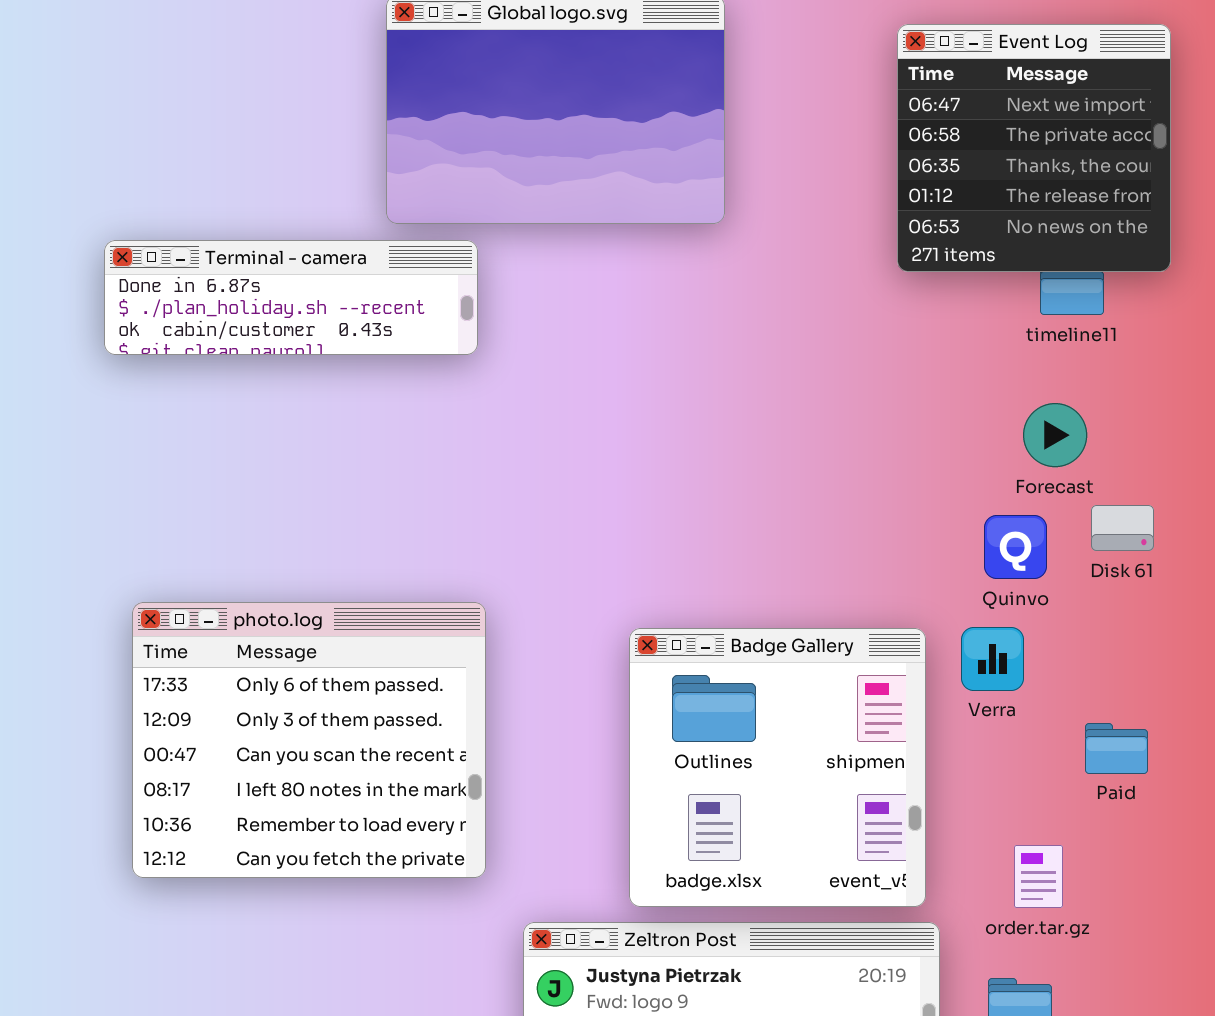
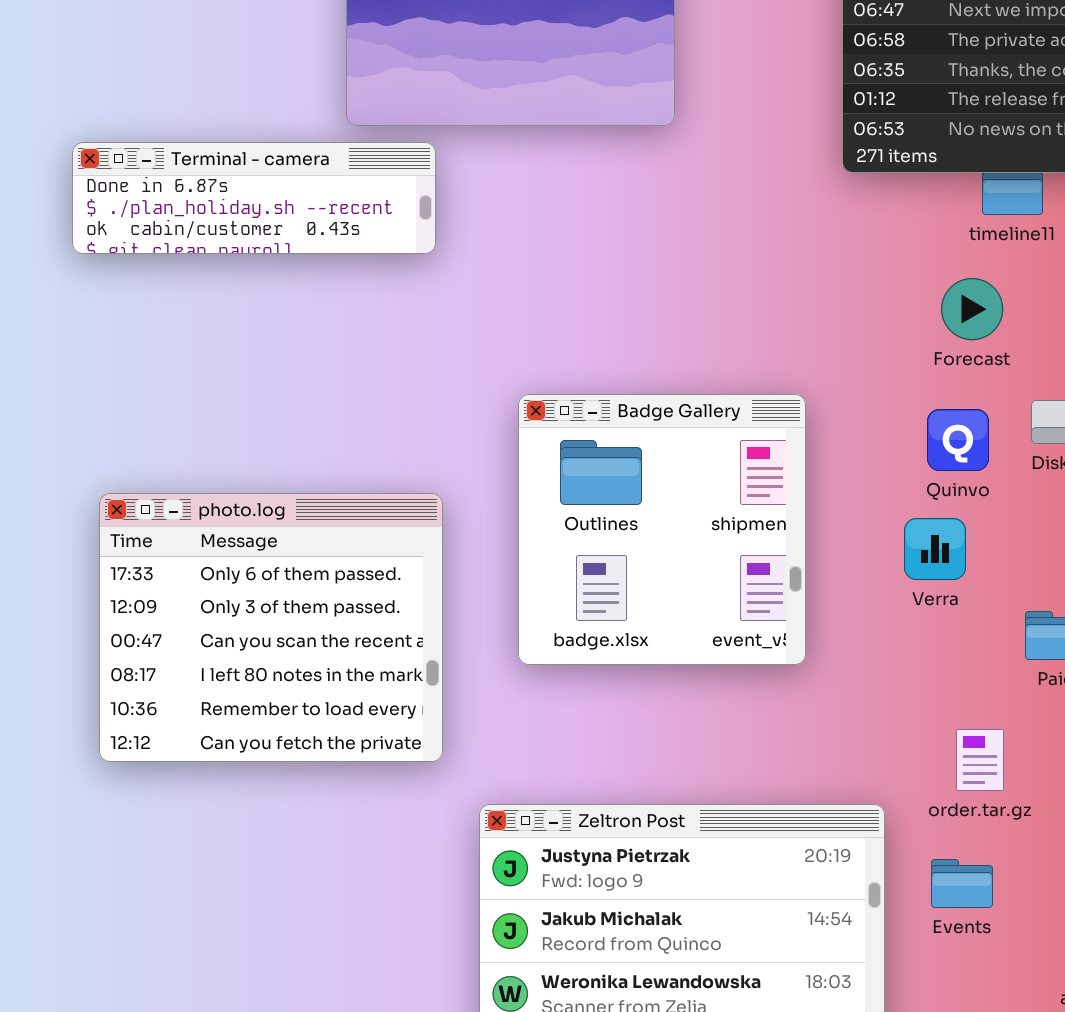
Forecast: [1023,403,1087,467] -> [941,278,1003,340], moved
Badge Gallery: [629,628,926,907] -> [518,394,806,665], moved

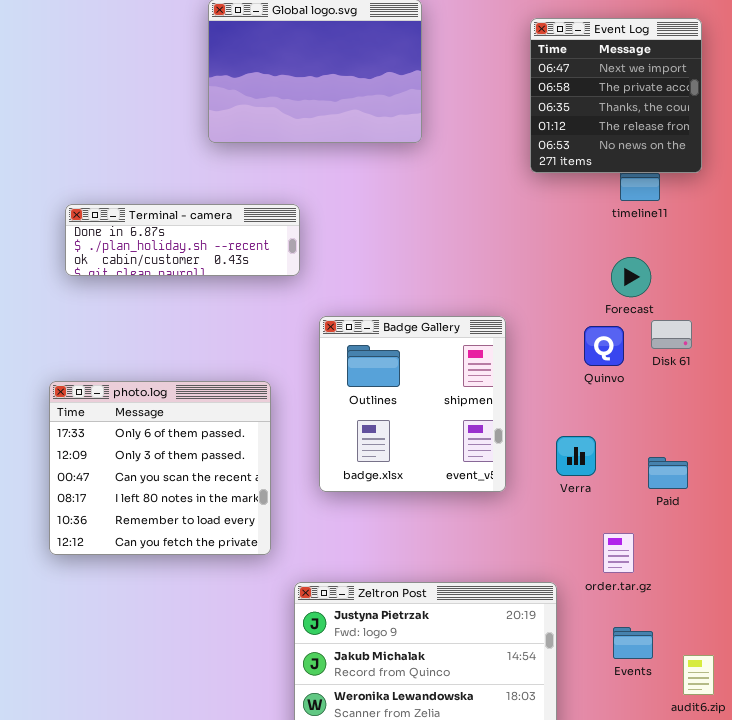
Terminal - camera: [72,142,436,254] -> [65,204,300,276], moved
Forecast: [941,278,1003,340] -> [611,257,651,297], moved
Verra: [904,518,966,580] -> [556,436,596,476], moved
Events: [931,859,993,908] -> [613,627,653,659], moved

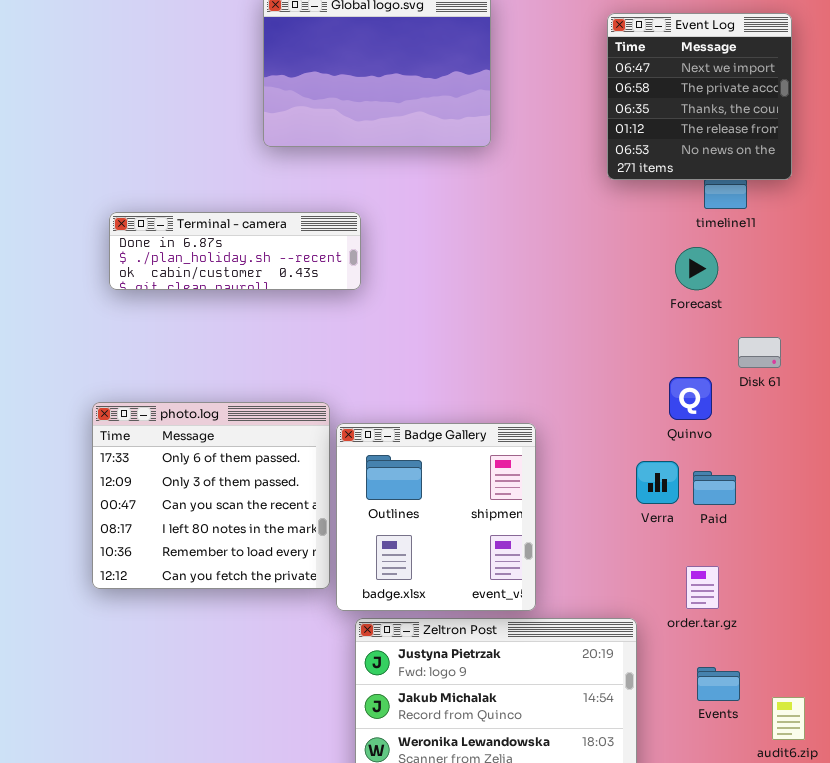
Forecast: [611,257,651,297] -> [675,247,718,290], moved
Badge Gallery: [319,316,506,492] -> [336,423,536,611], moved
Quinvo: [584,326,624,366] -> [669,377,712,420], moved
Paid: [648,457,688,489] -> [693,471,736,505], moved

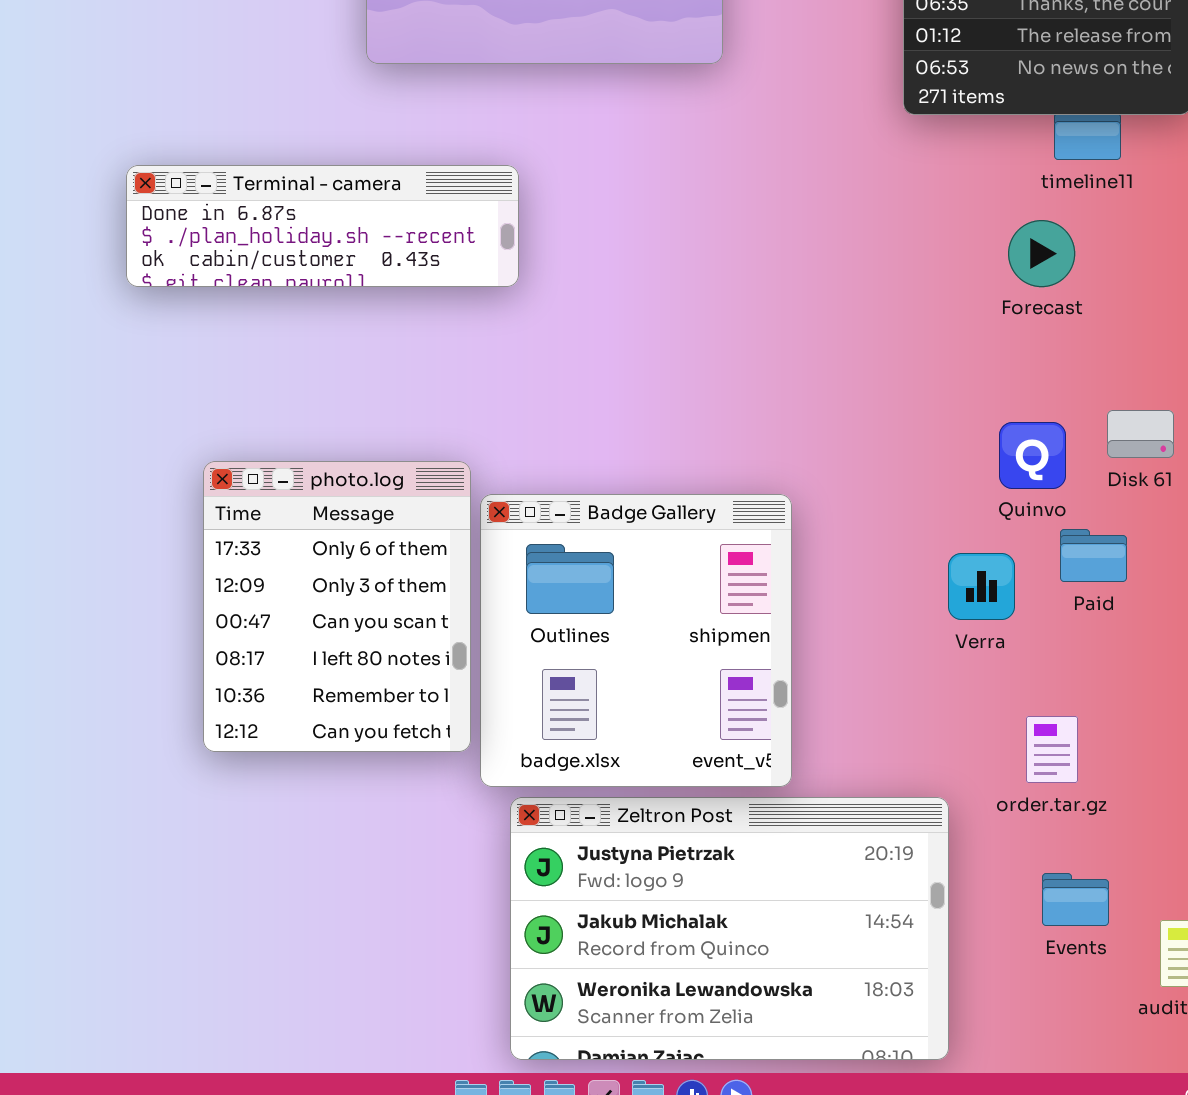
Disk 61: [738,337,781,368] -> [1107,410,1174,458], moved
photo.log: [92,402,330,589] -> [203,461,471,752], resized
Paid: [693,471,736,505] -> [1060,529,1127,582], moved

